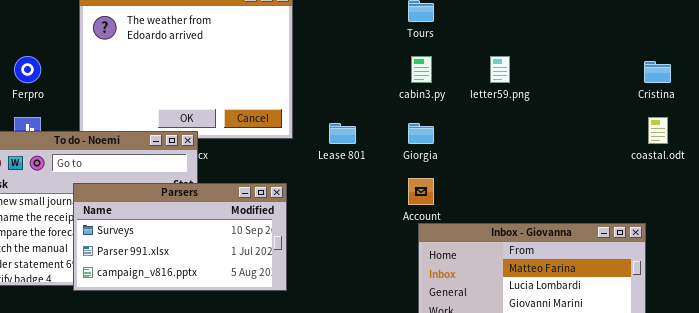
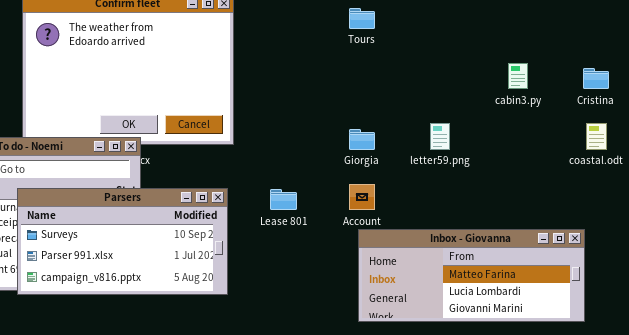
cabin3.py: [411,56,432,83] -> [508,63,528,89], moved
letter59.png: [490,56,510,83] -> [430,123,450,150], moved
Lease 801: [329,123,356,144] -> [270,189,297,210], moved

